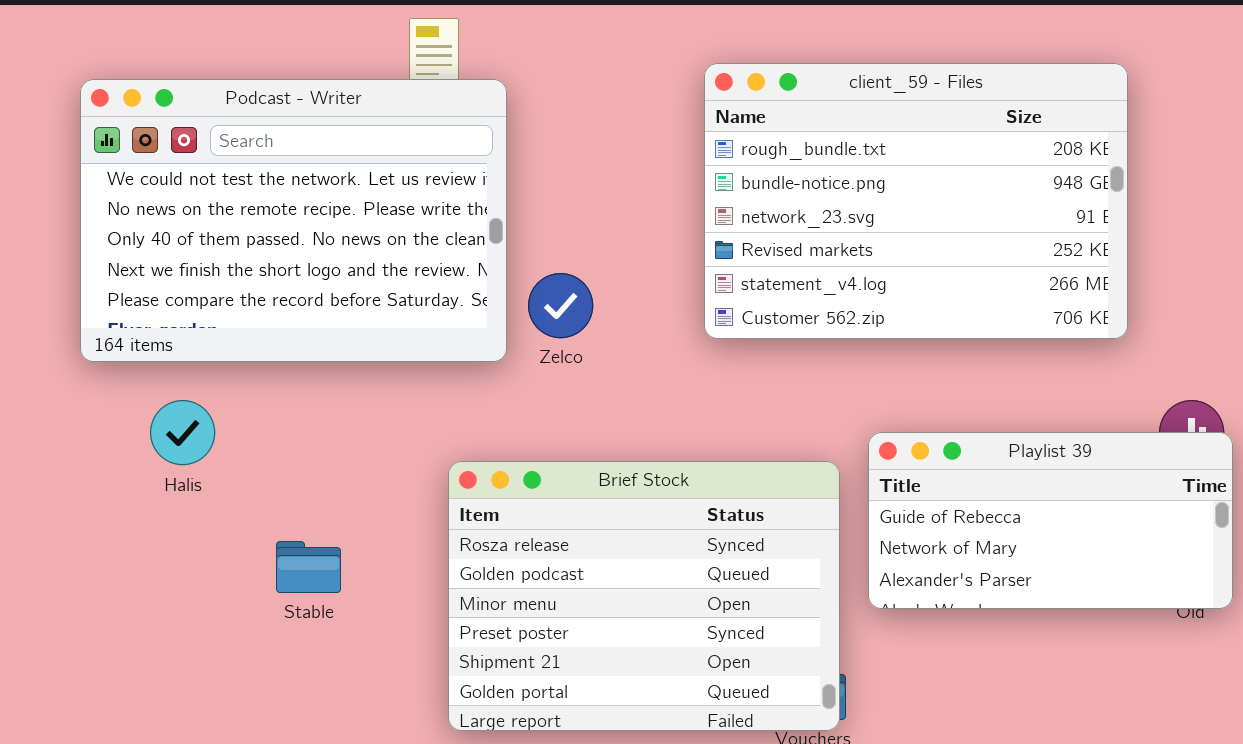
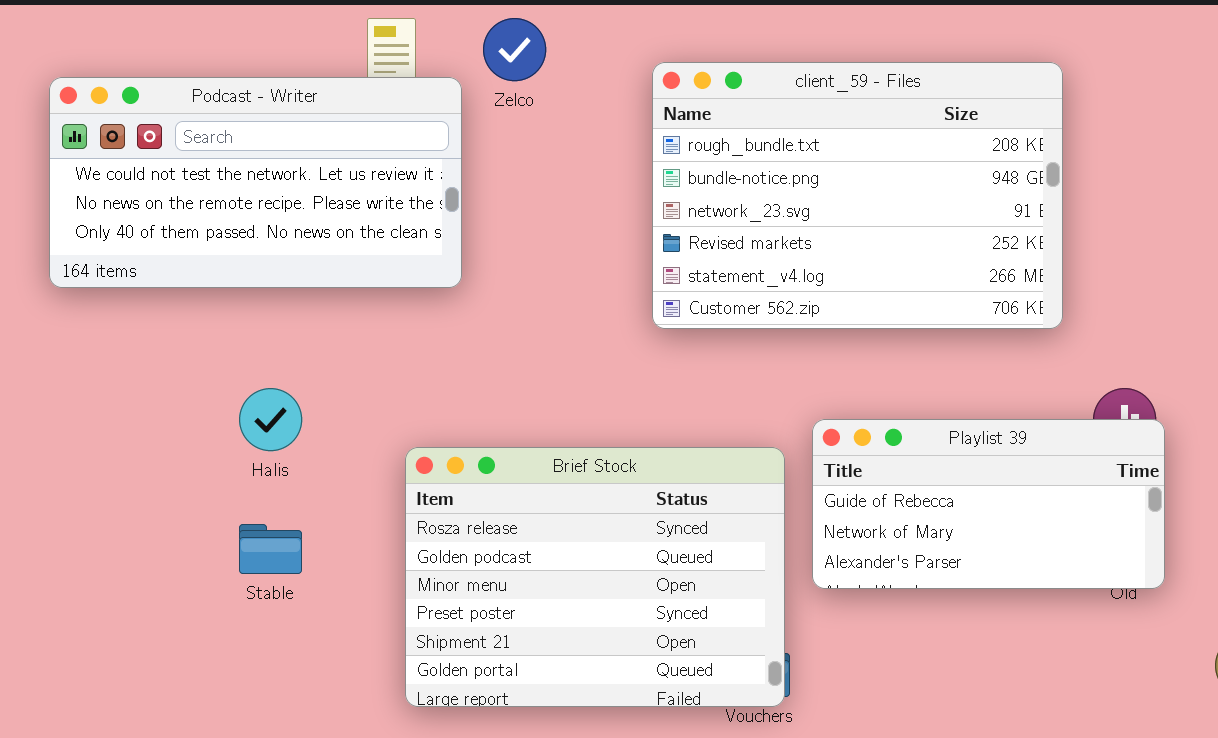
Podcast - Writer: [80,79,507,362] -> [49,77,462,288], resized
Zelco: [528,273,593,338] -> [483,18,546,81], moved
Halis: [150,400,215,465] -> [239,388,302,451], moved

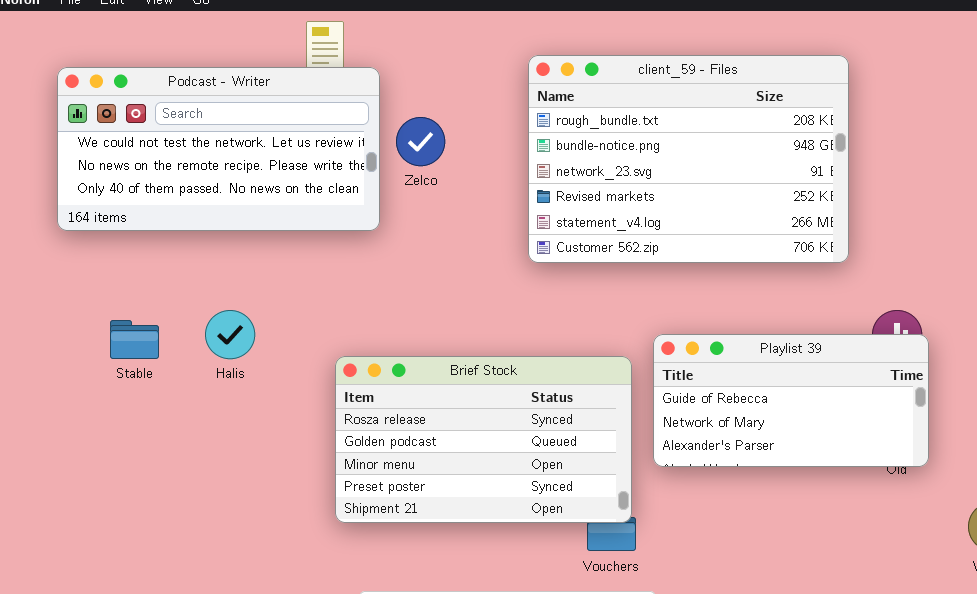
Zelco: [483,18,546,81] -> [396,117,445,166], moved
Brief Stock: [405,447,785,707] -> [335,356,632,523], resized
Stable: [239,524,302,574] -> [110,320,159,359], moved

